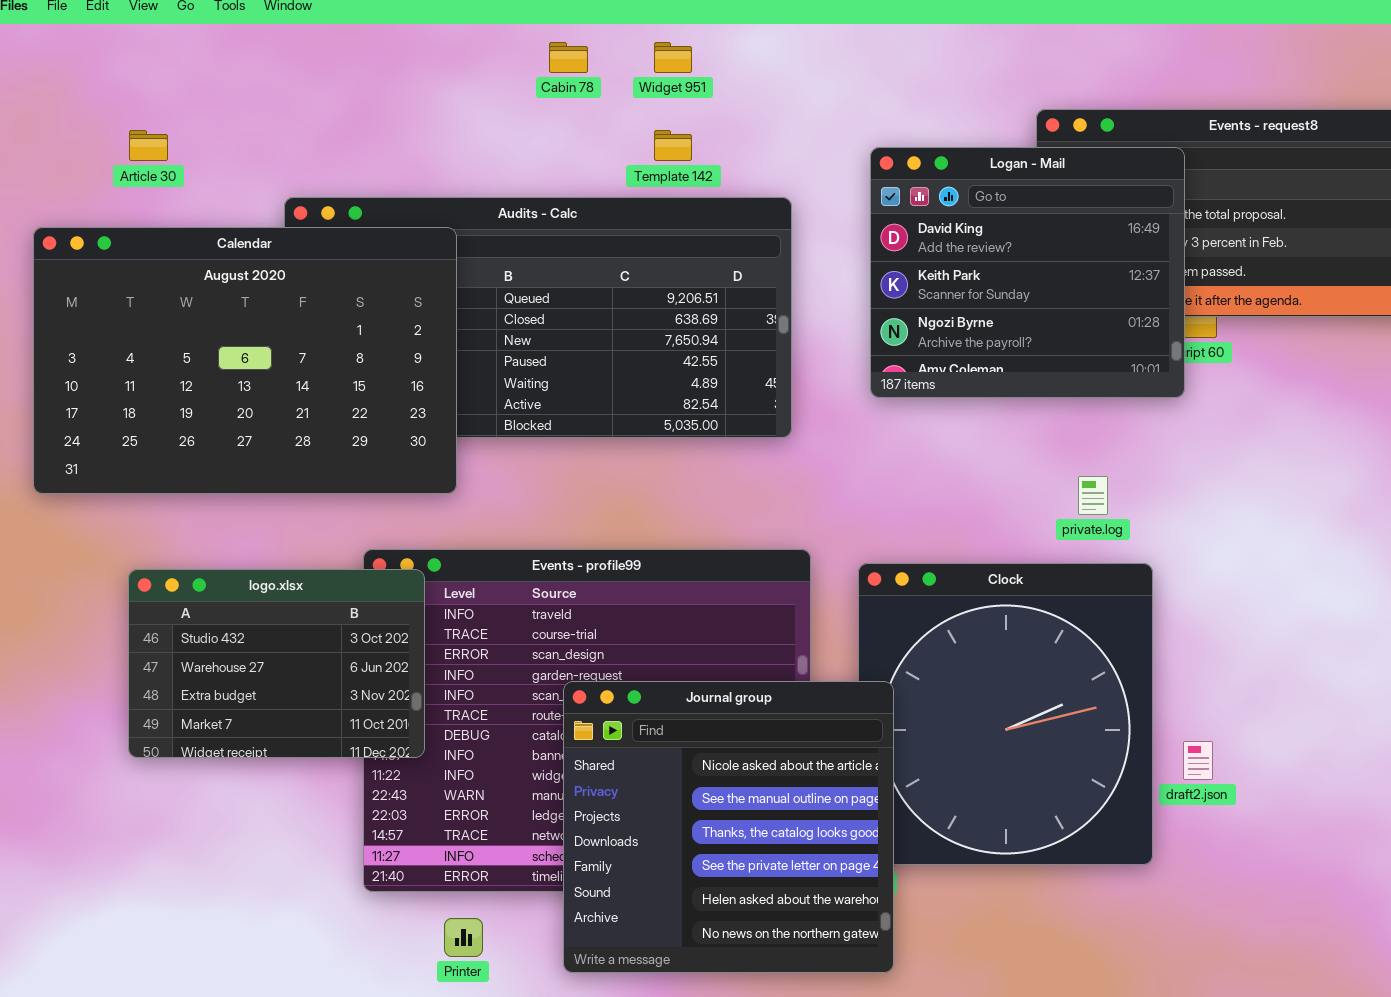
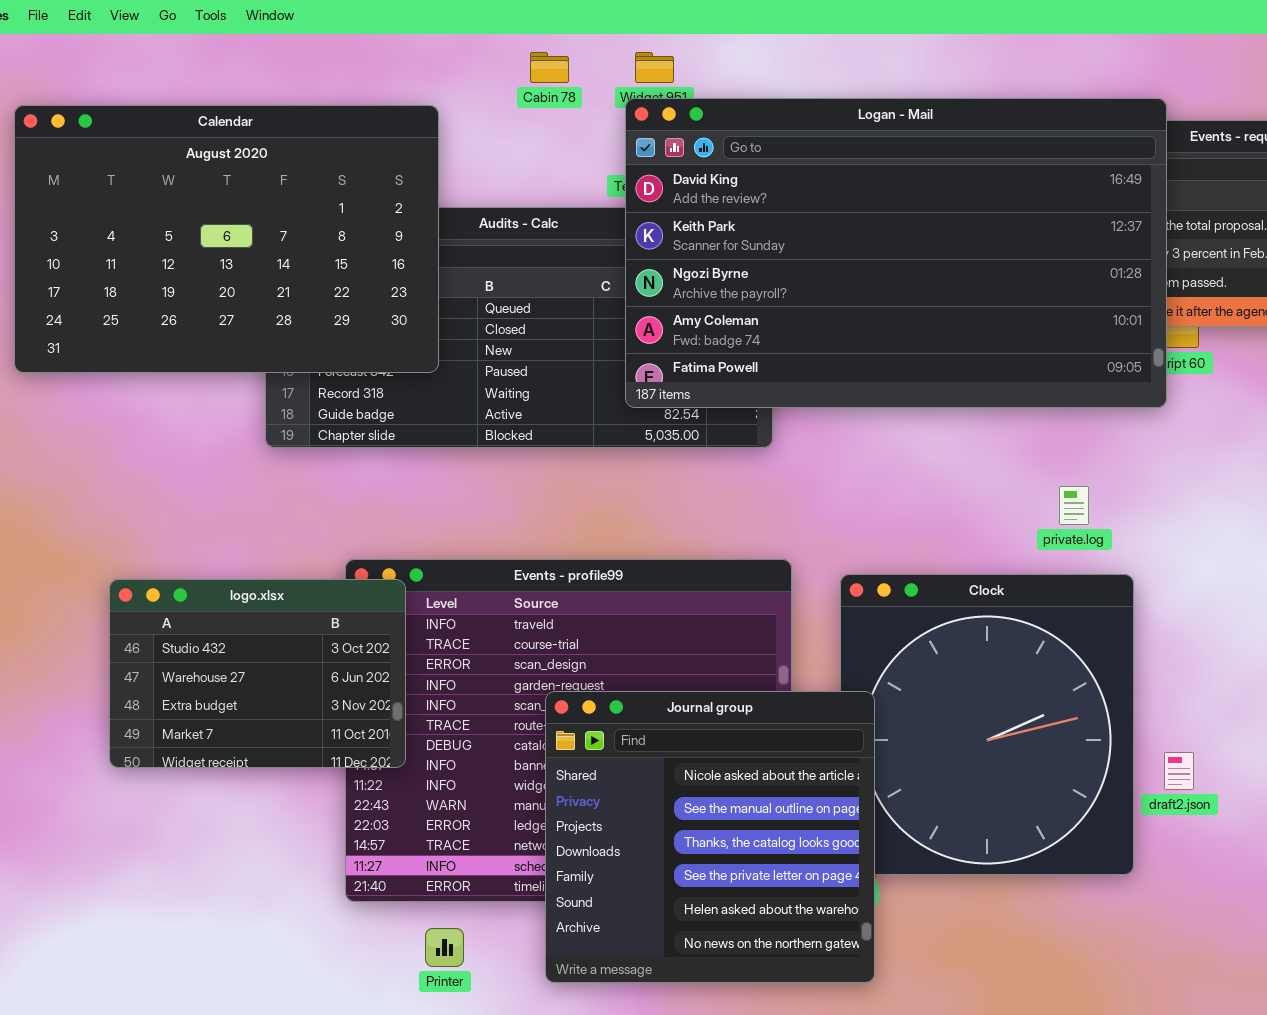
Logan - Mail: [870,147,1185,398] -> [625,98,1167,408], resized
Calendar: [33,227,457,494] -> [14,105,439,373], moved

